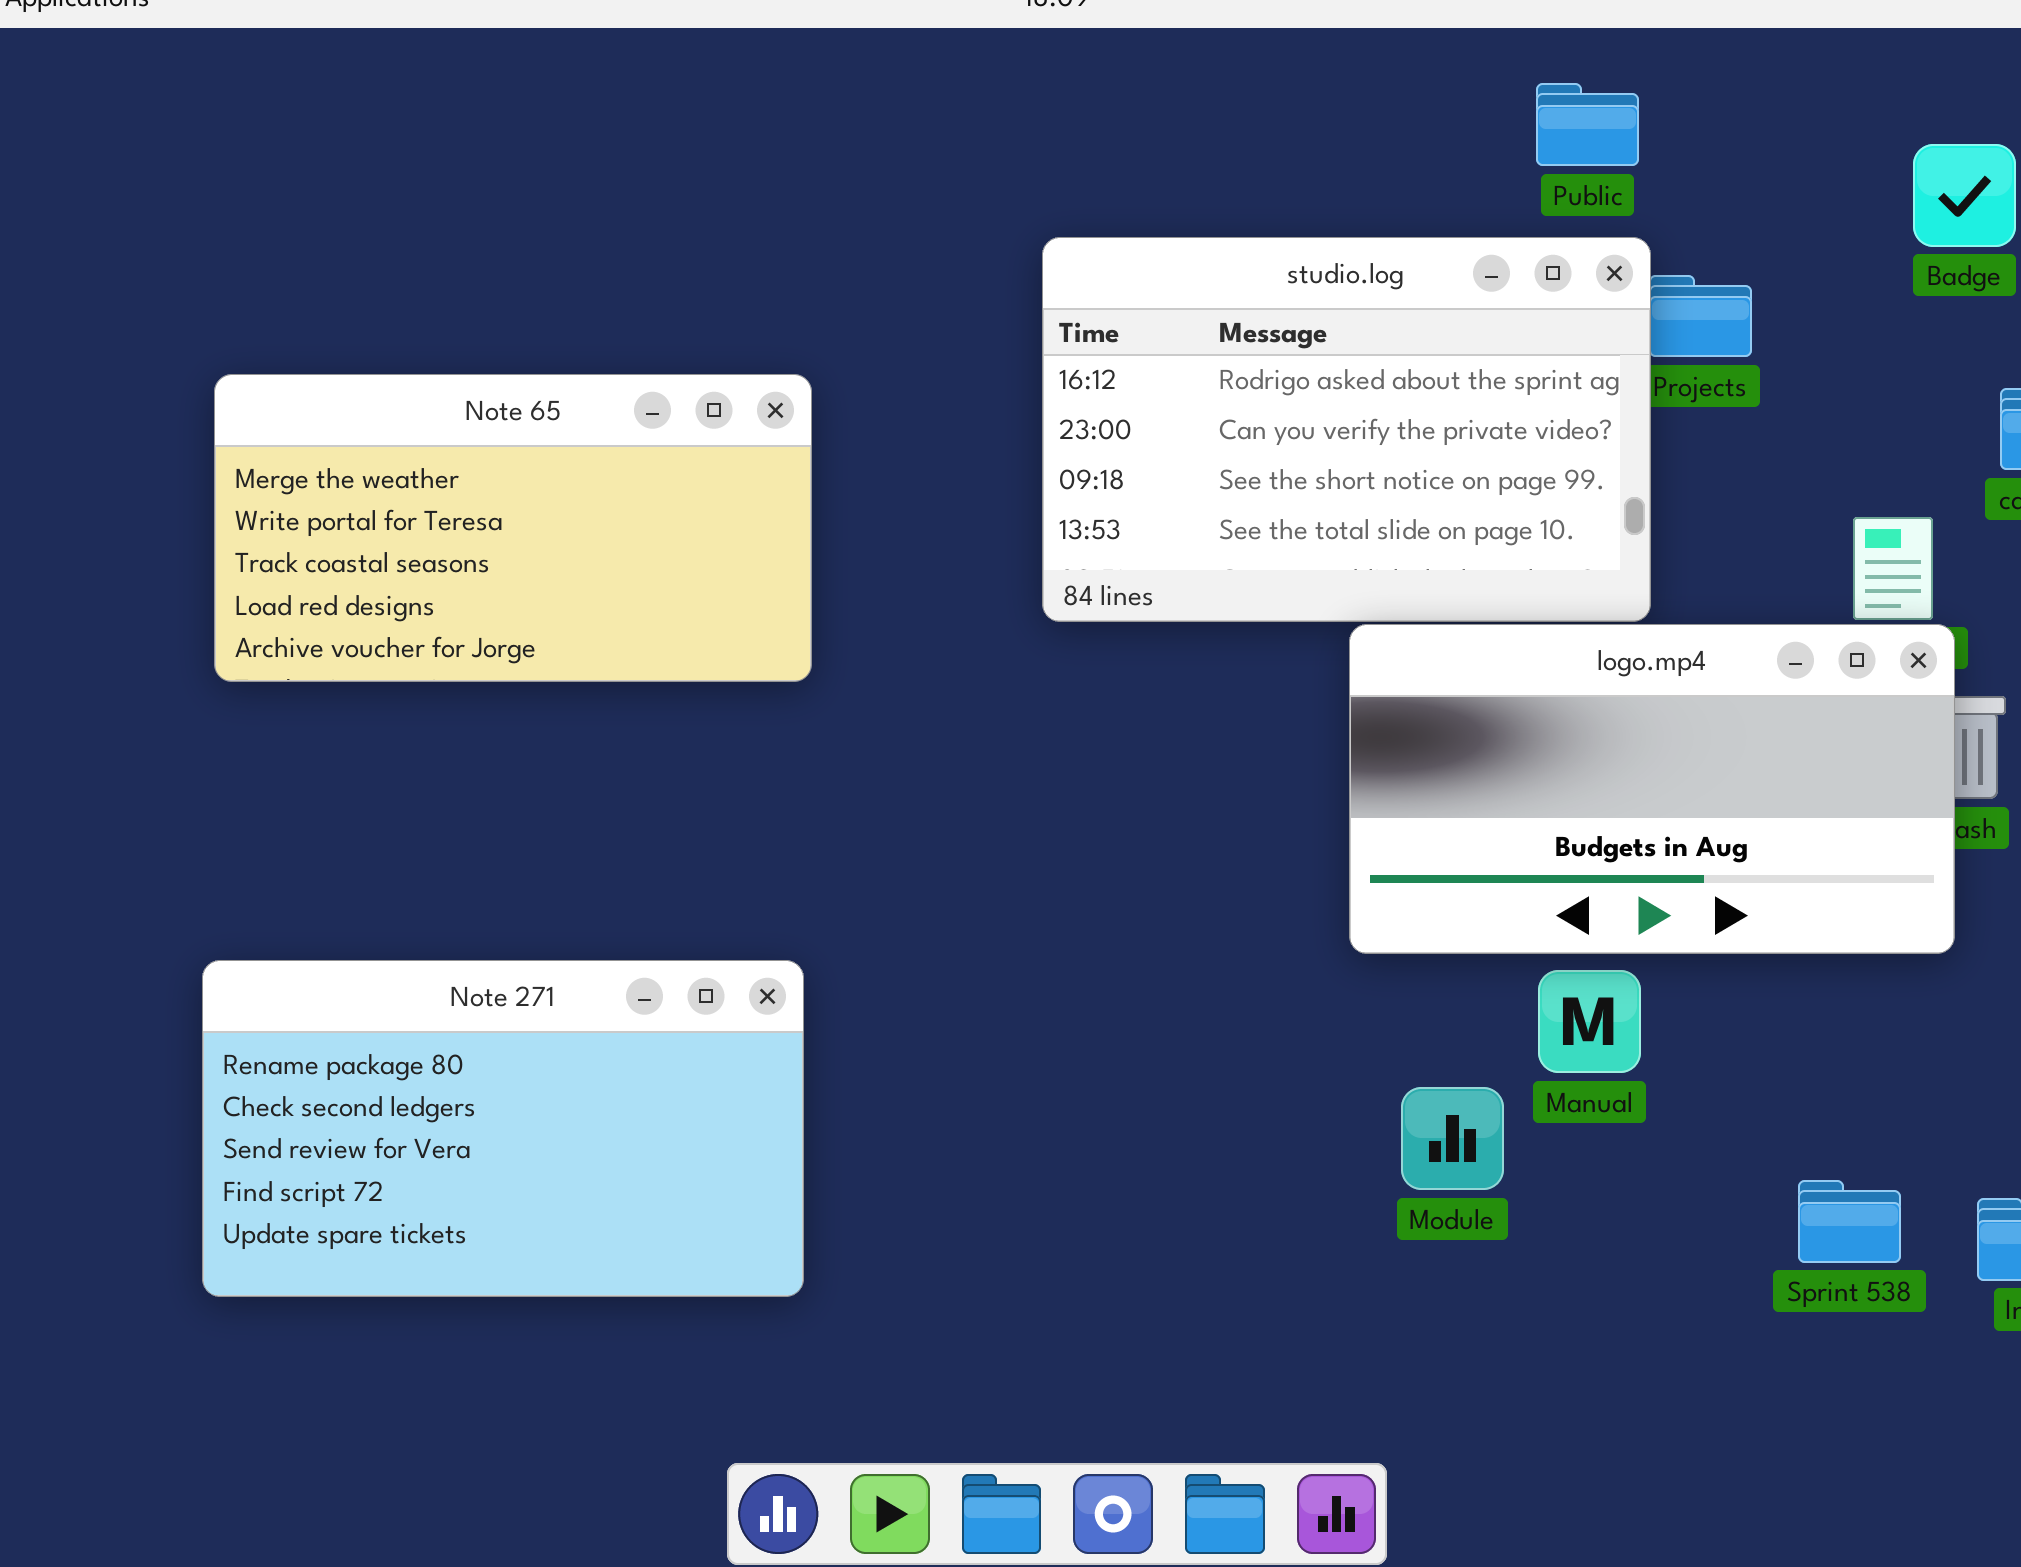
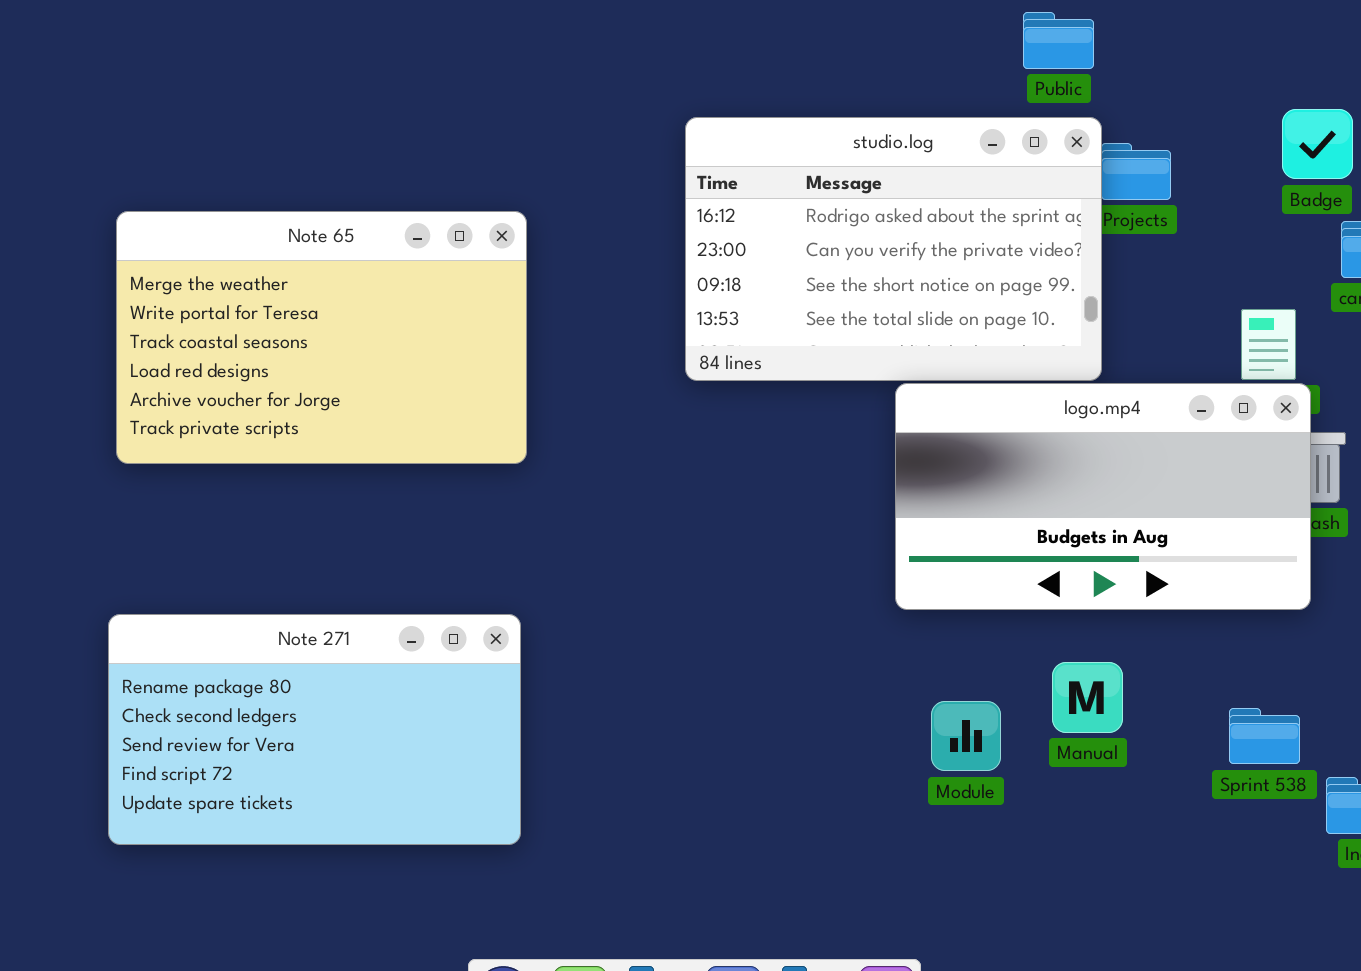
Badge: [1913,144,2016,247] -> [1282,109,1353,179], moved
Note 65: [214,374,812,682] -> [116,211,527,464], resized
Manual: [1538,970,1641,1073] -> [1052,662,1123,733], moved
Sprint 538: [1798,1180,1901,1263] -> [1229,708,1300,764], moved

